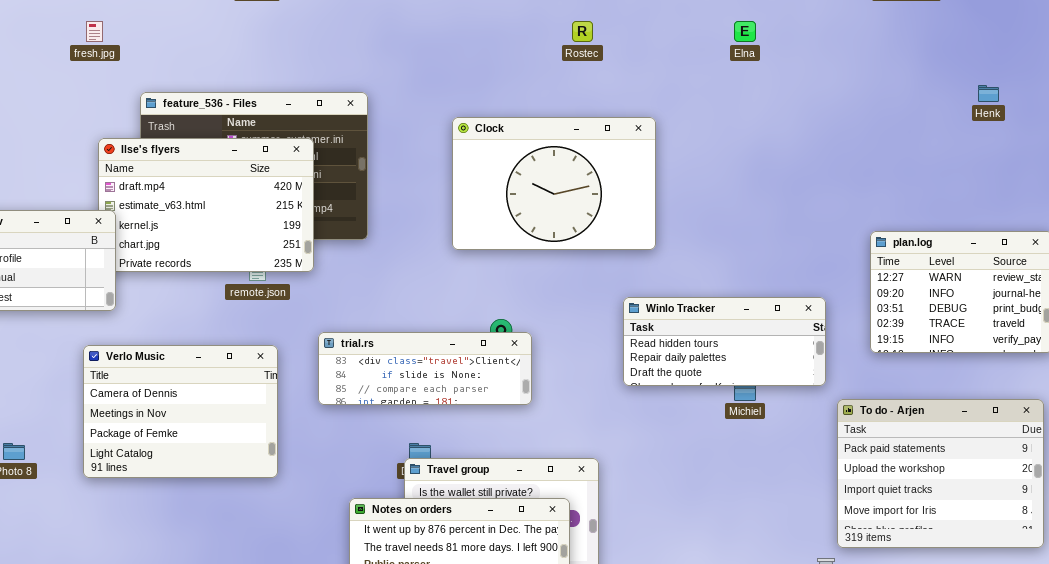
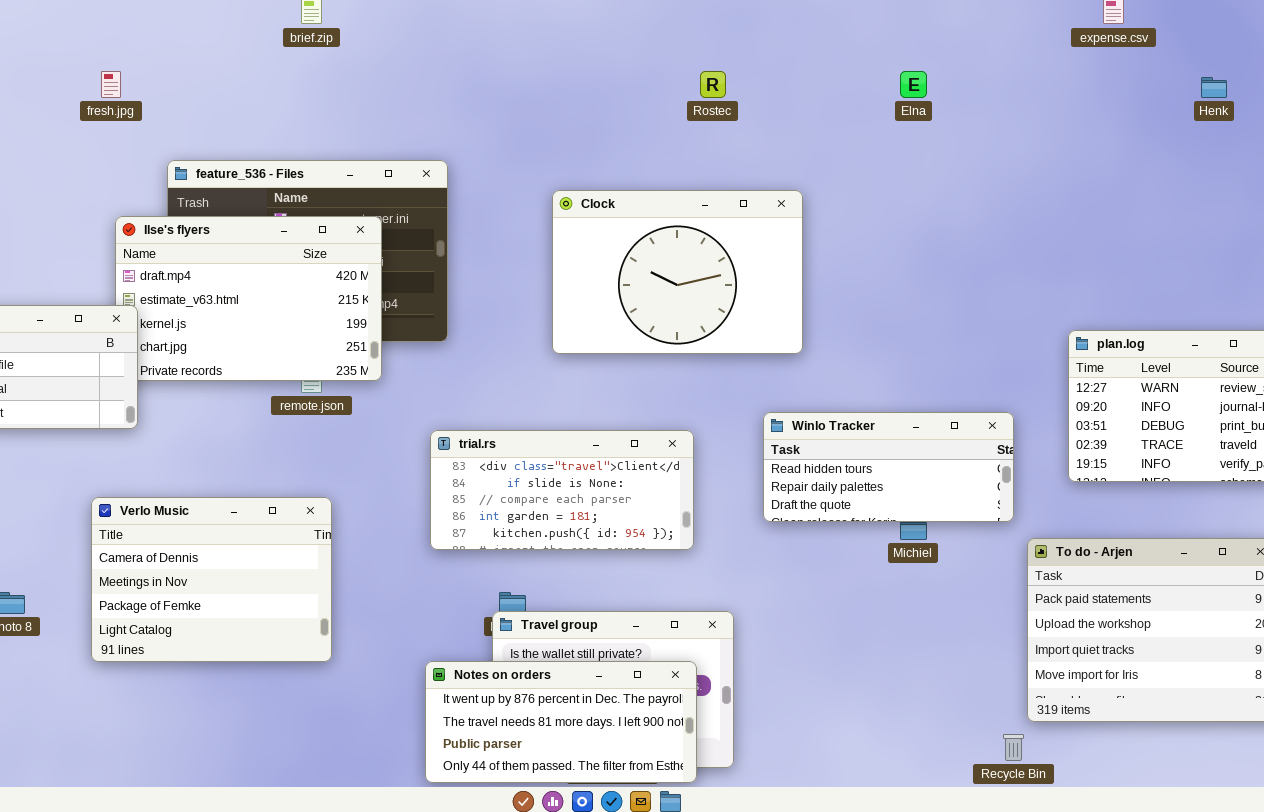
Henk: [978,85,999,102] -> [1201,77,1227,98], moved
trial.rs: [318,332,532,405] -> [430,430,694,550], moved, resized
Verlo Music: [83,345,278,478] -> [91,497,332,662], moved

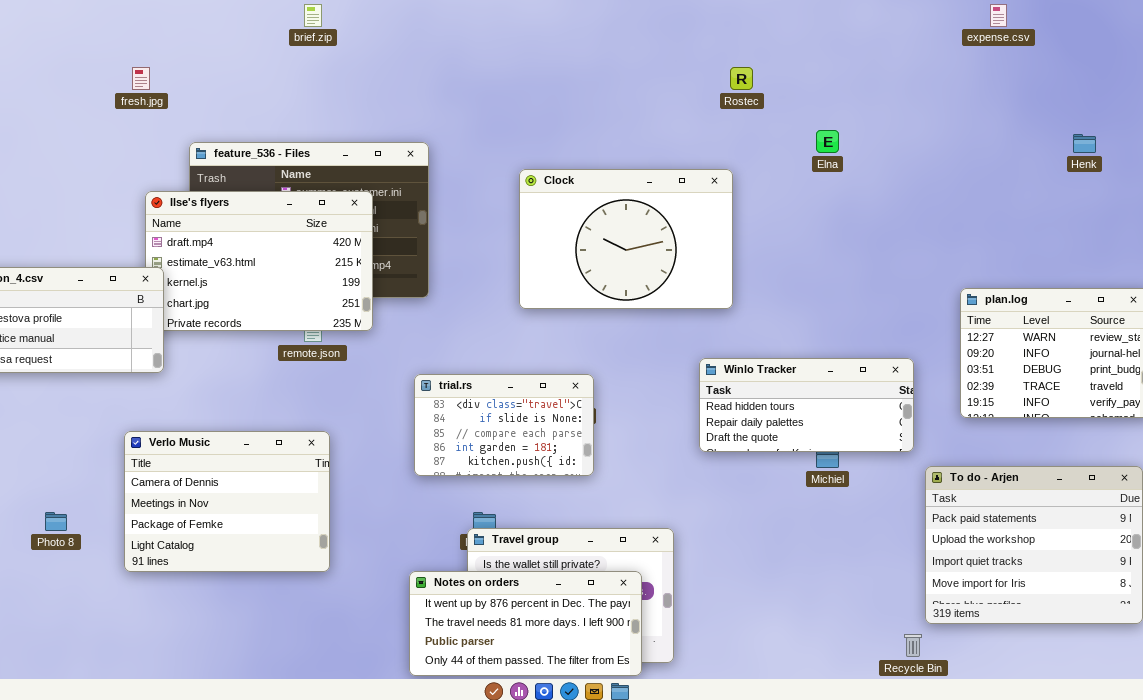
Rostec: [700,71,726,98] -> [730,67,753,90], moved
Elna: [900,71,927,98] -> [816,130,839,153], moved
Henk: [1201,77,1227,98] -> [1073,134,1096,153], moved
trial.rs: [430,430,694,550] -> [414,374,594,476], resized

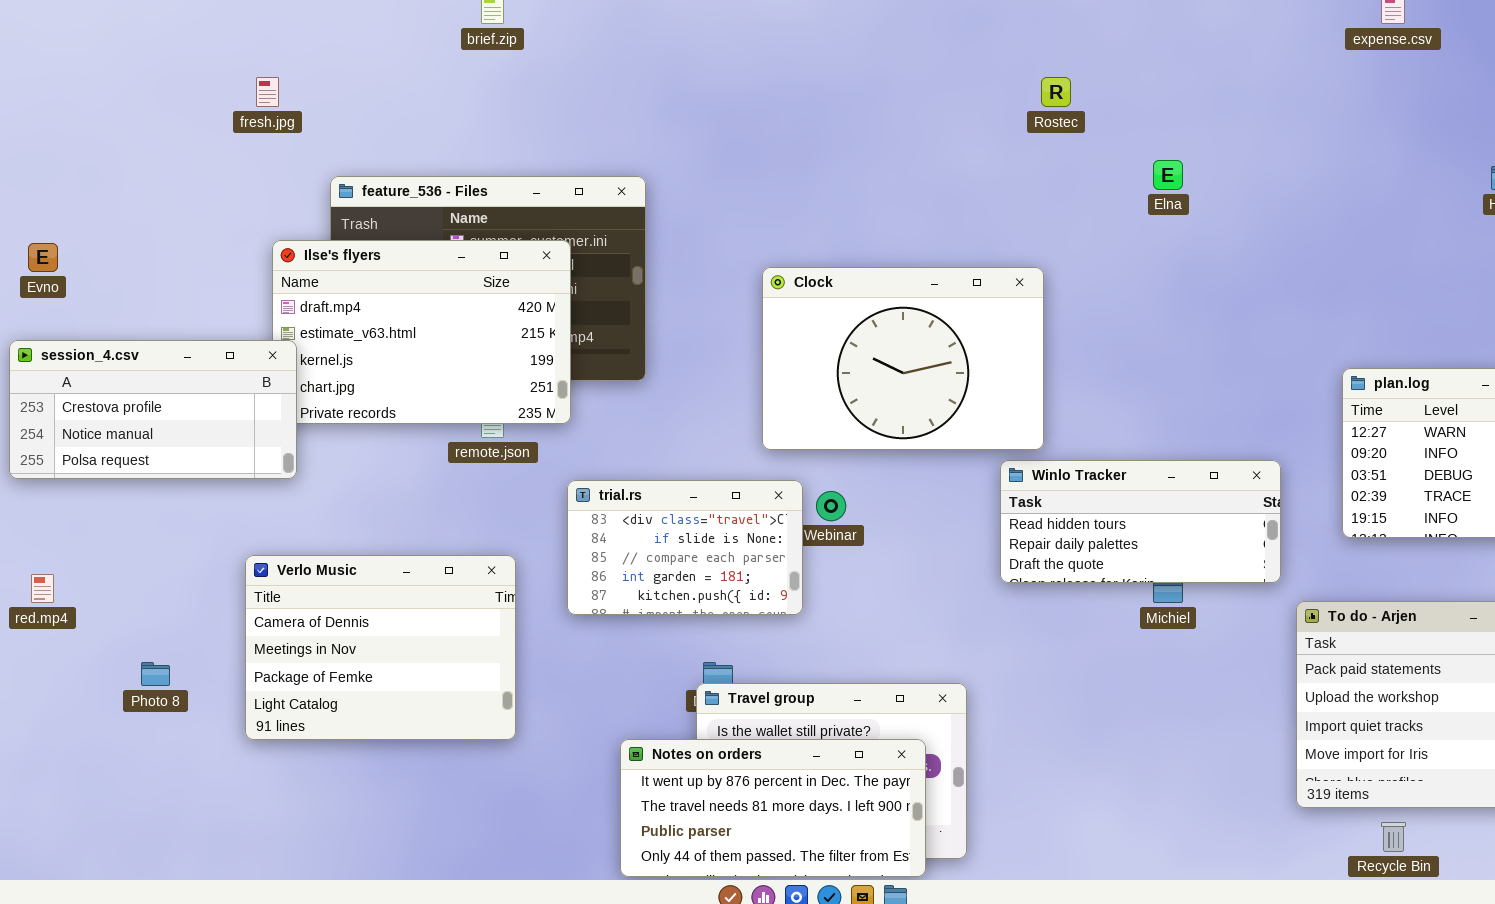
Clock: [519,169,733,309] -> [762,267,1044,450], moved
trial.rs: [414,374,594,476] -> [567,480,803,615], moved
Recycle Bin: [904,634,922,657] -> [1381,822,1406,852], moved

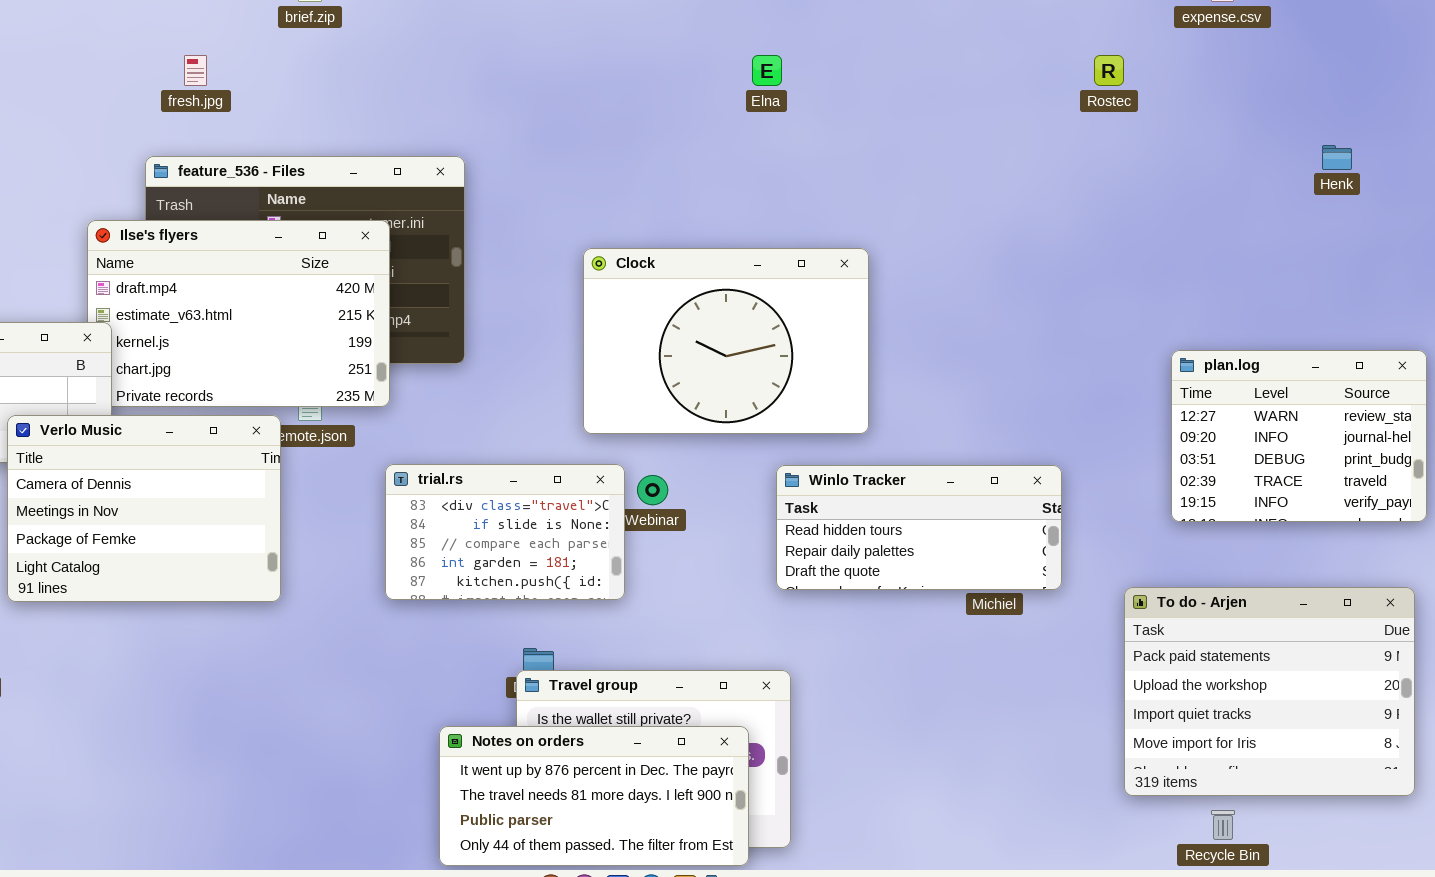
fresh.jpg: [256,77,279,107] -> [184,55,207,86], moved
Rostec: [1041,77,1071,107] -> [1094,55,1124,86], moved
Elna: [1153,160,1183,190] -> [752,55,782,86], moved
Winlo Tracker: [1000,460,1281,583] -> [776,465,1062,590], moved
Verlo Music: [245,555,516,740] -> [7,415,281,602], moved

